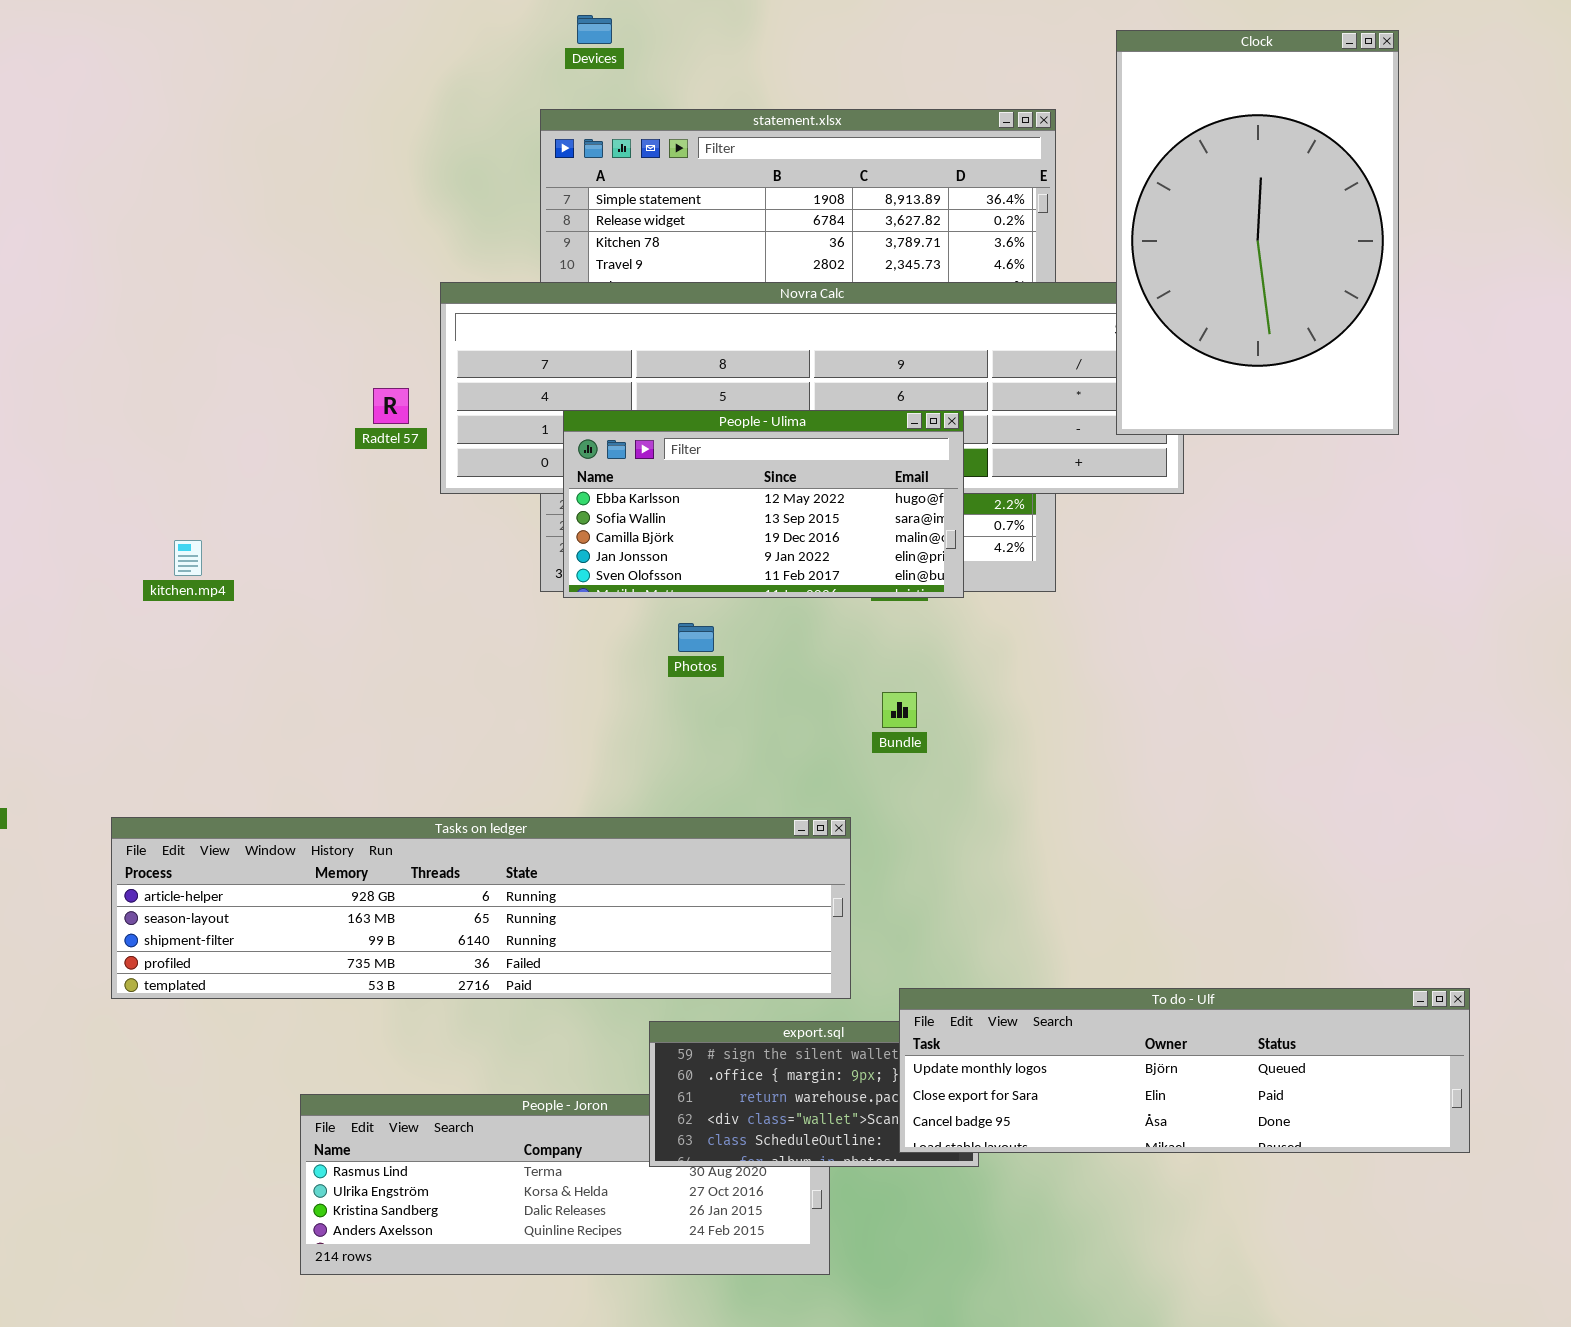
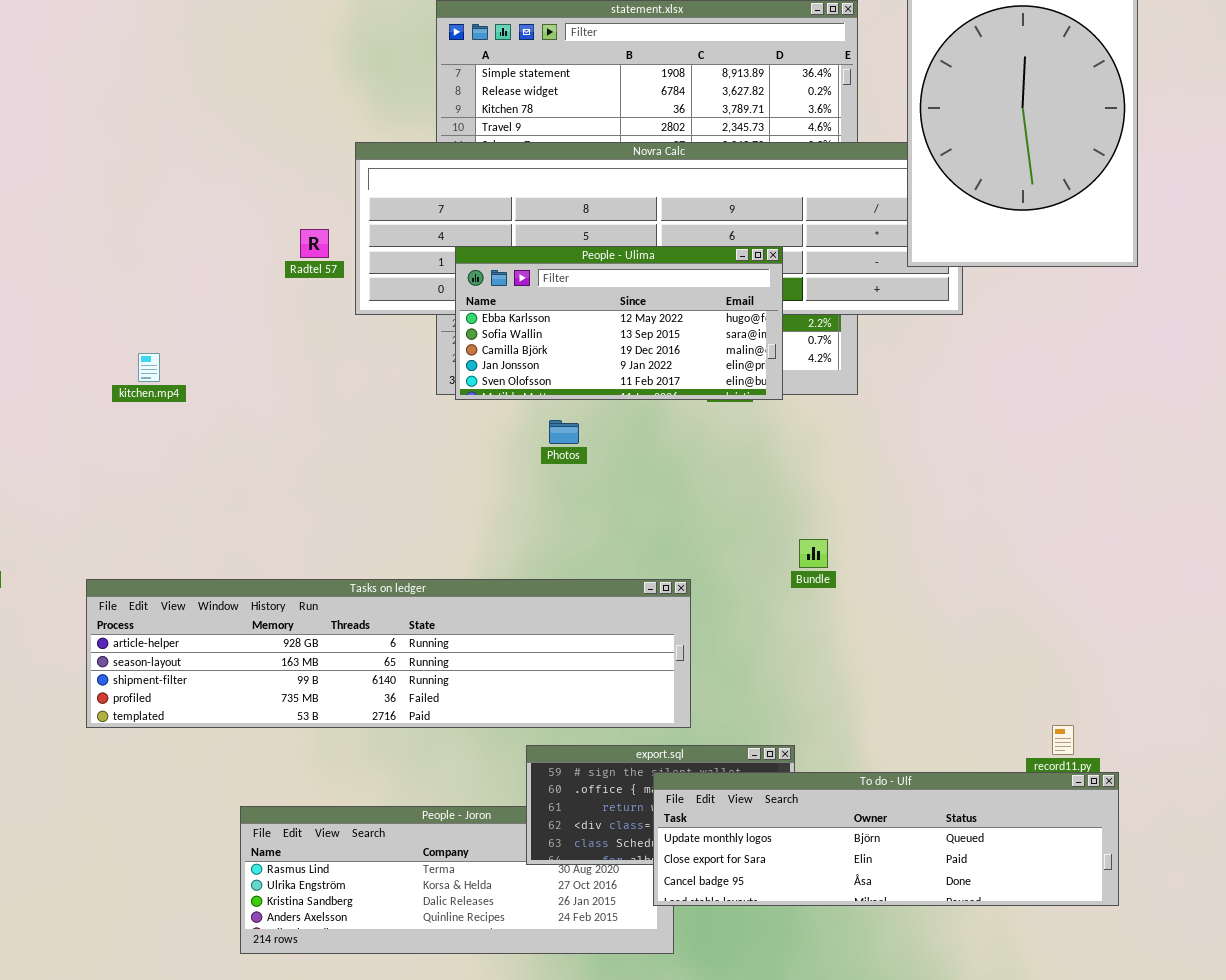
Bundle: [882,692,917,728] -> [799,539,828,568], moved
To do - Ulf: [899,988,1470,1153] -> [653,772,1119,906], moved

